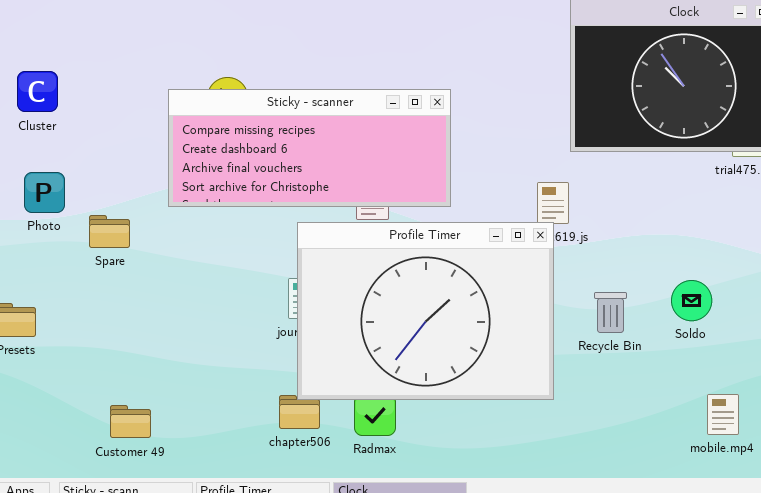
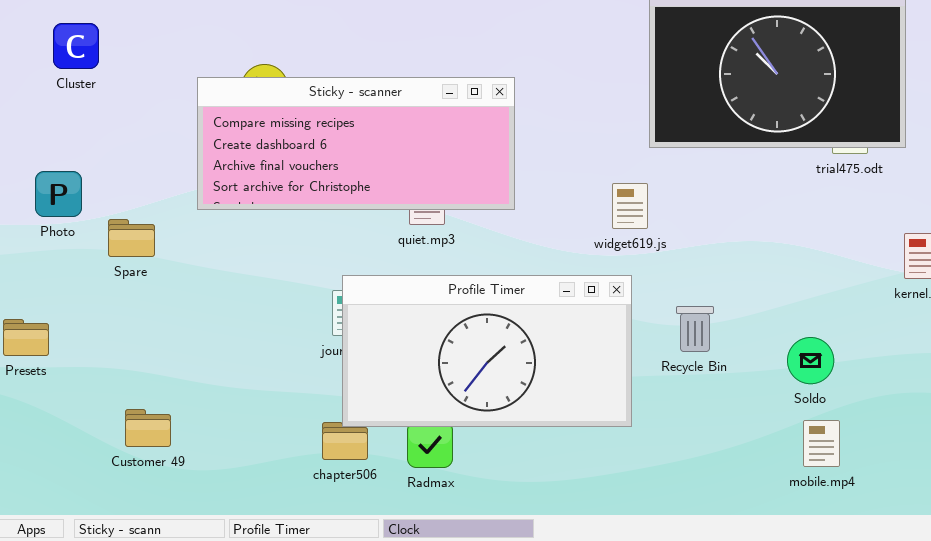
Cluster: [17,71,58,112] -> [53,23,99,69], moved
Profile Timer: [297,222,554,400] -> [342,275,632,427], resized
Soldo: [671,280,712,321] -> [787,337,834,384], moved
Customer 49: [110,405,151,438] -> [125,409,171,447], moved

